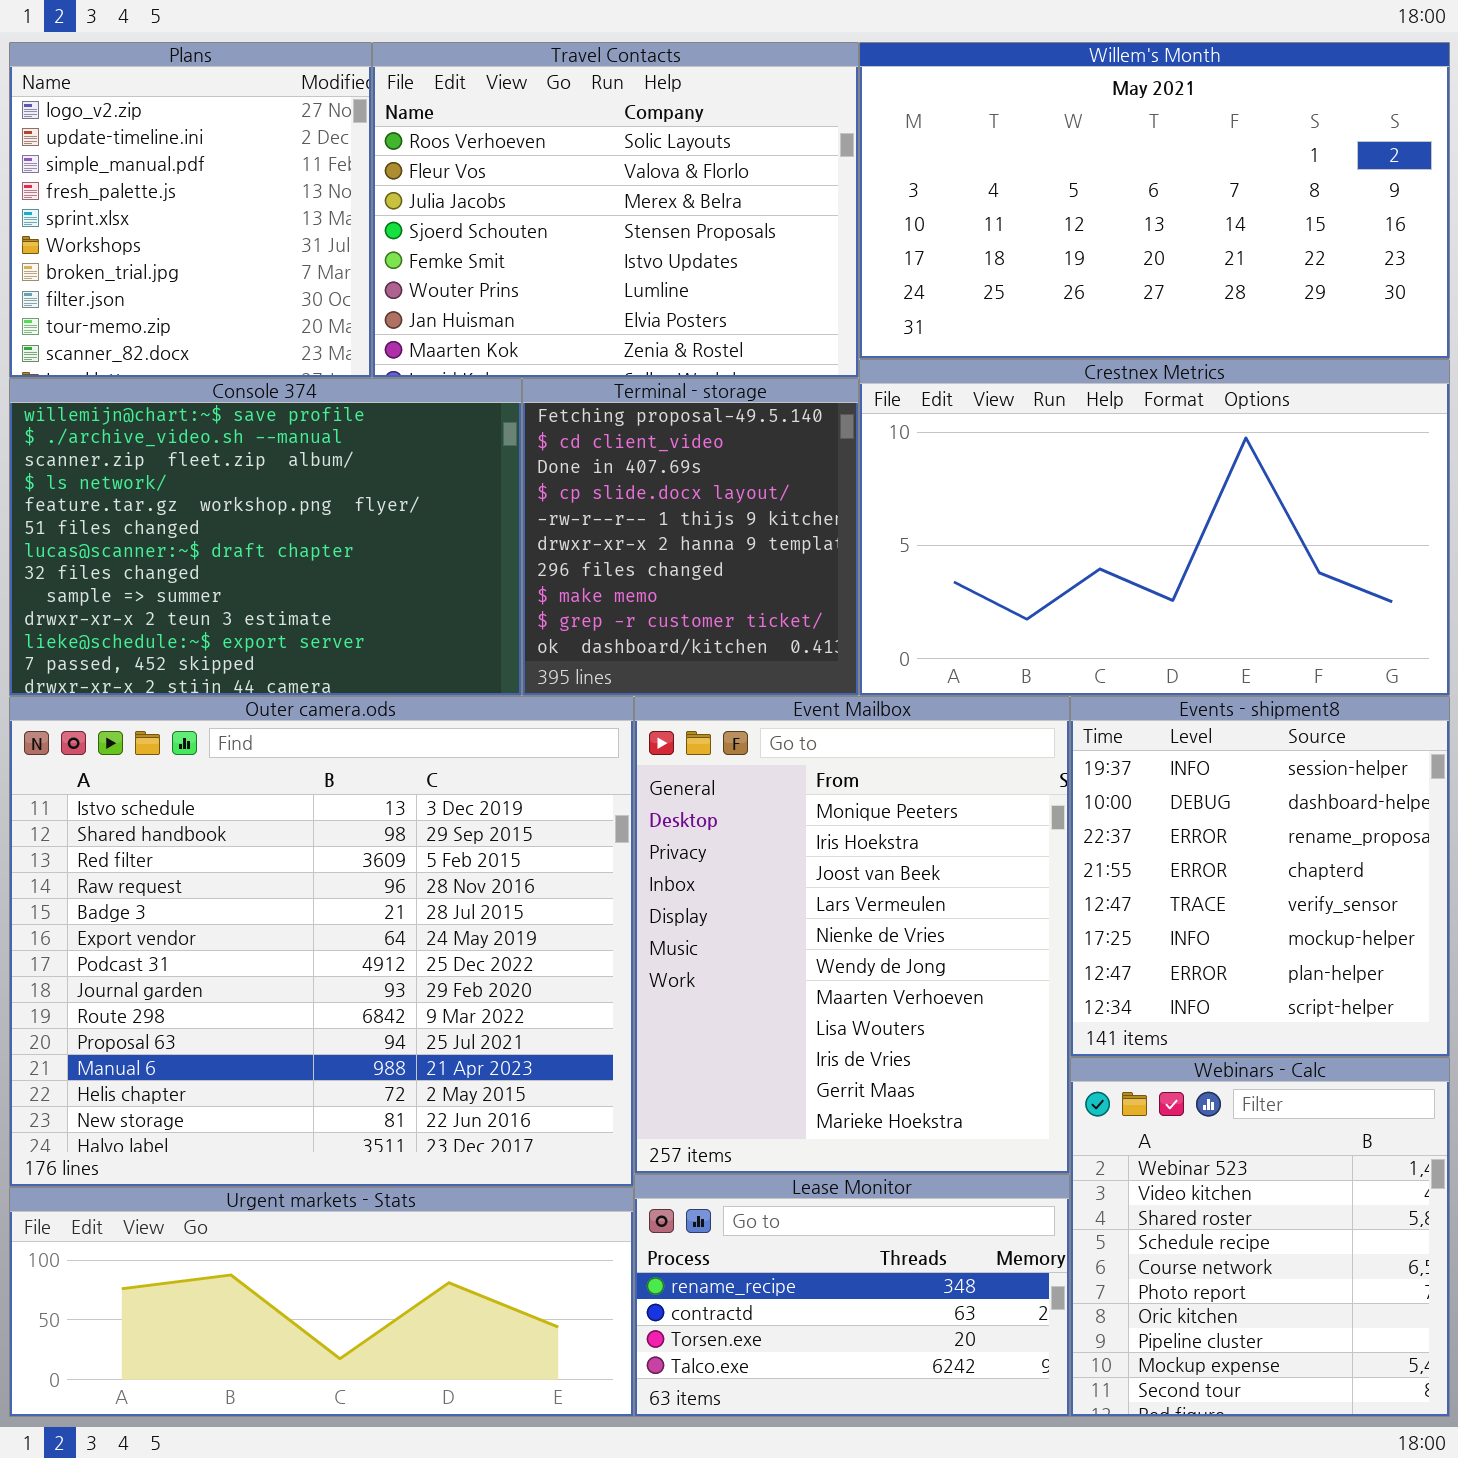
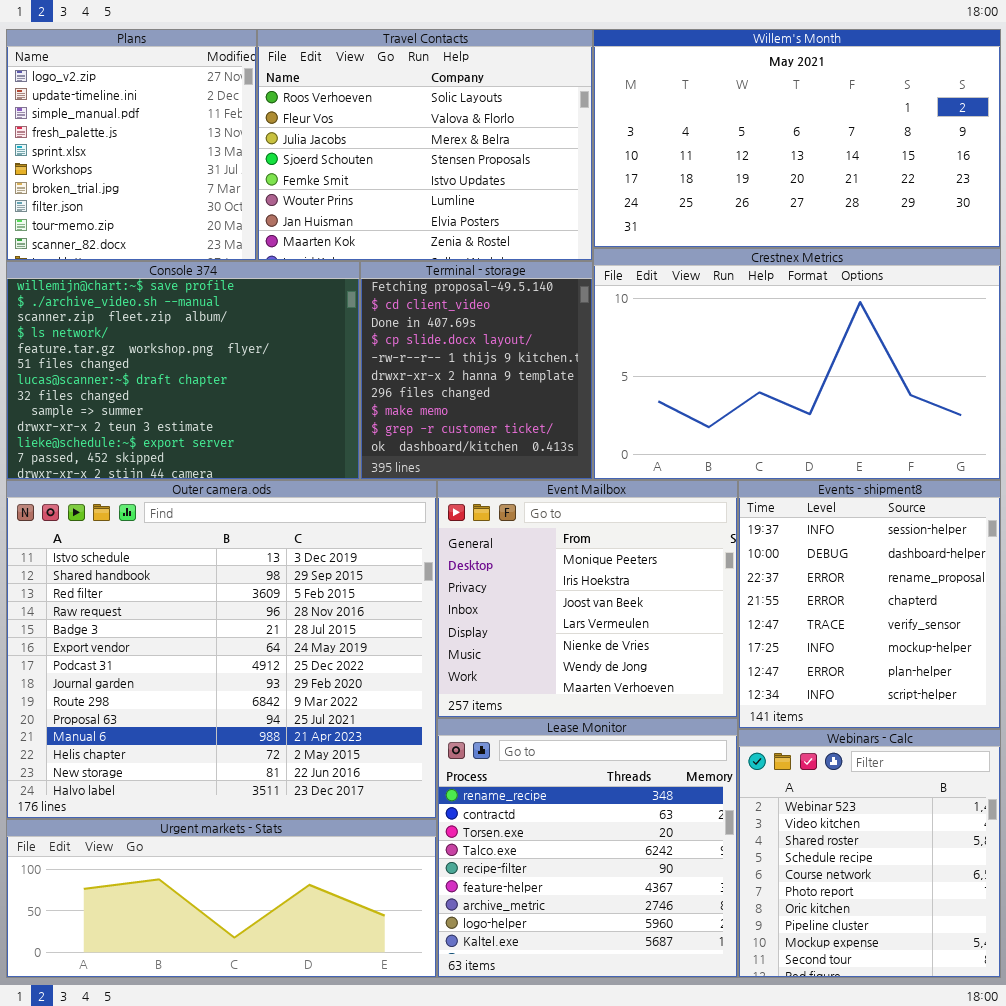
Event Mailbox: [634,696,1070,1174] -> [437,480,738,718], resized
Lease Monitor: [634,1174,1070,1417] -> [437,718,738,978], resized

